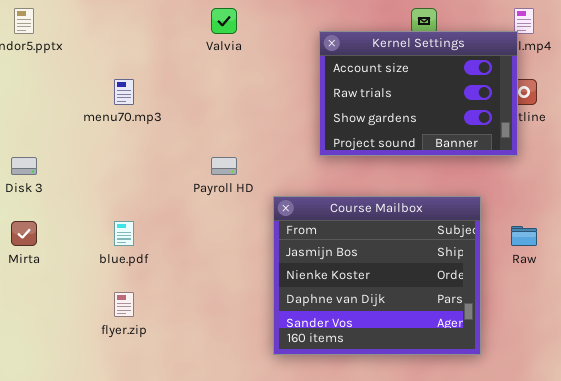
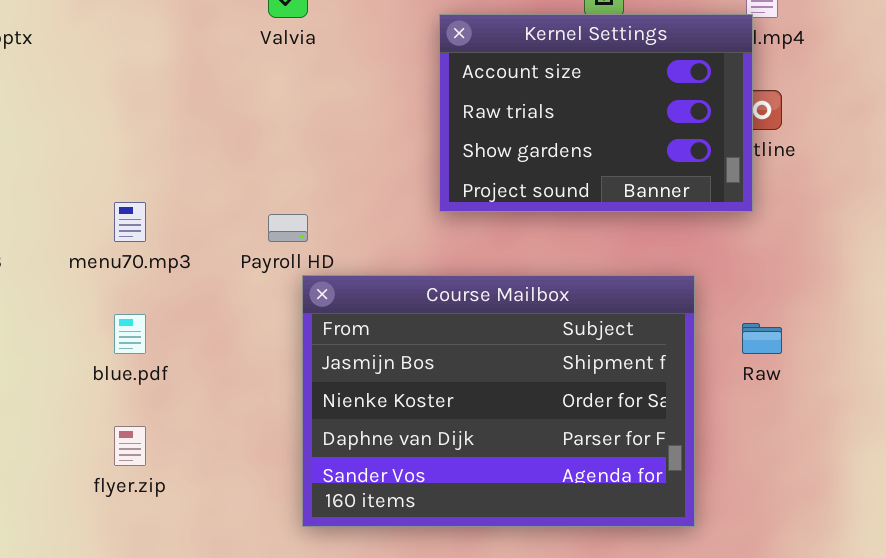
menu70.mp3: [114,79,134,105] -> [114,202,146,242], moved
Course Mailbox: [273,196,481,355] -> [302,275,695,527], resized

